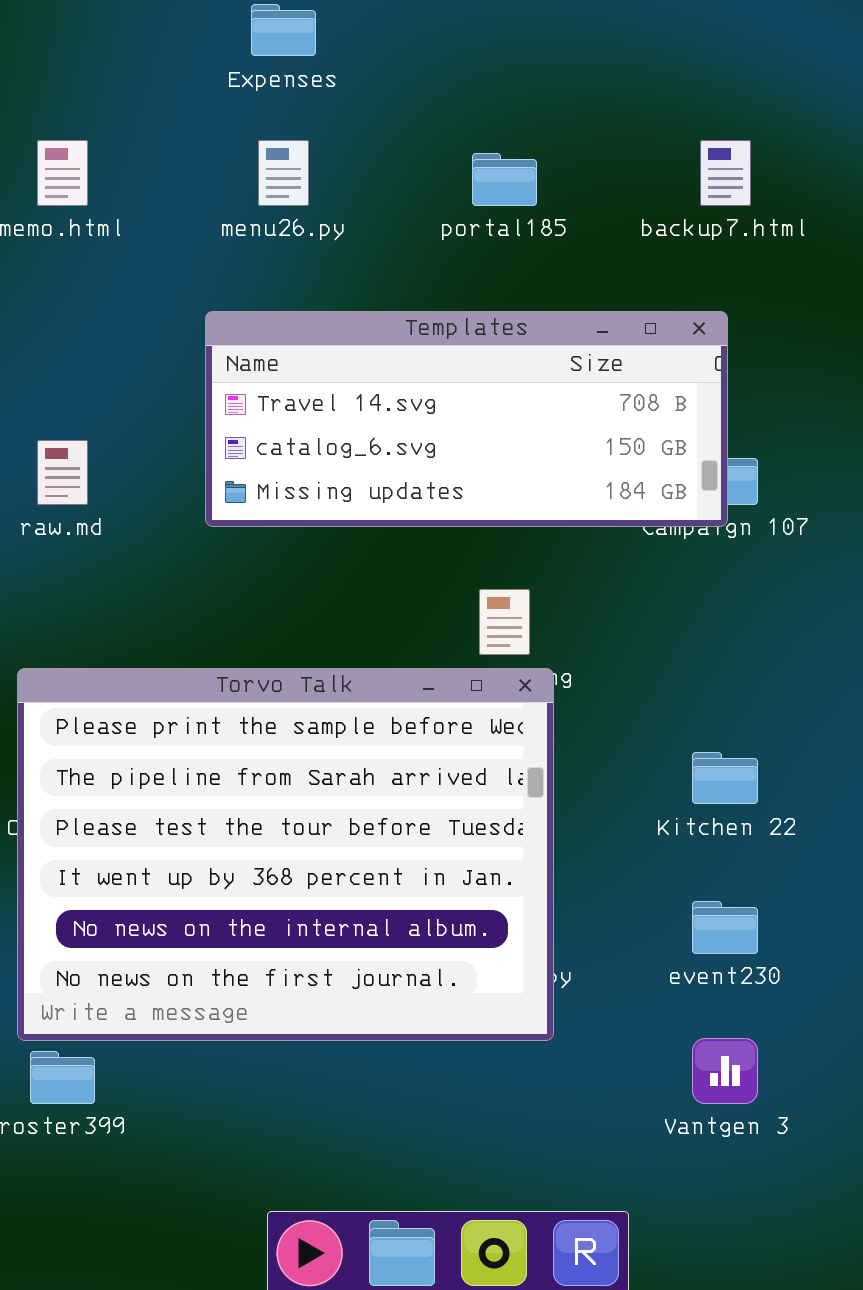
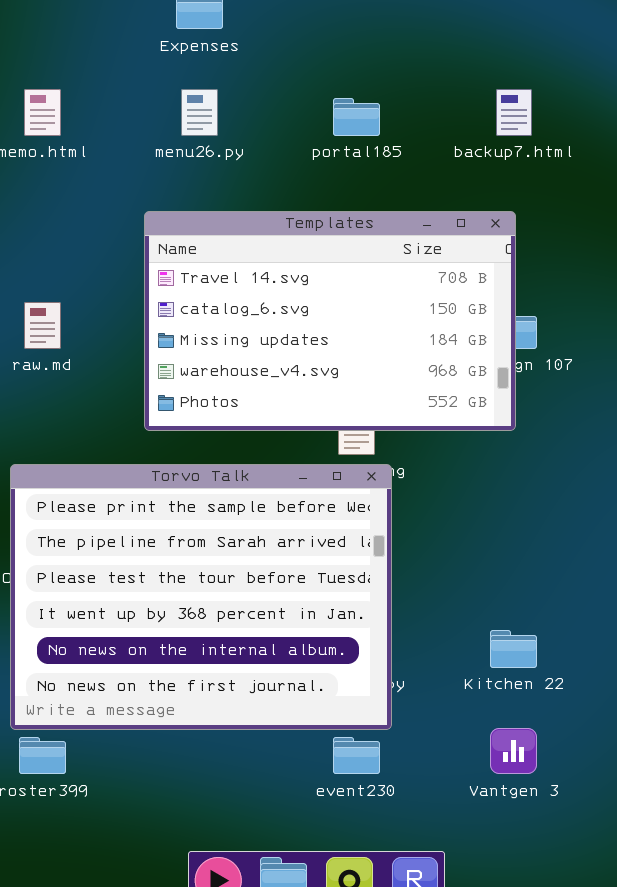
Templates: [205,311,728,527] -> [144,211,516,431], resized
Kitchen 22: [692,752,758,804] -> [490,630,537,668], moved
event230: [692,901,758,954] -> [333,737,380,774], moved

